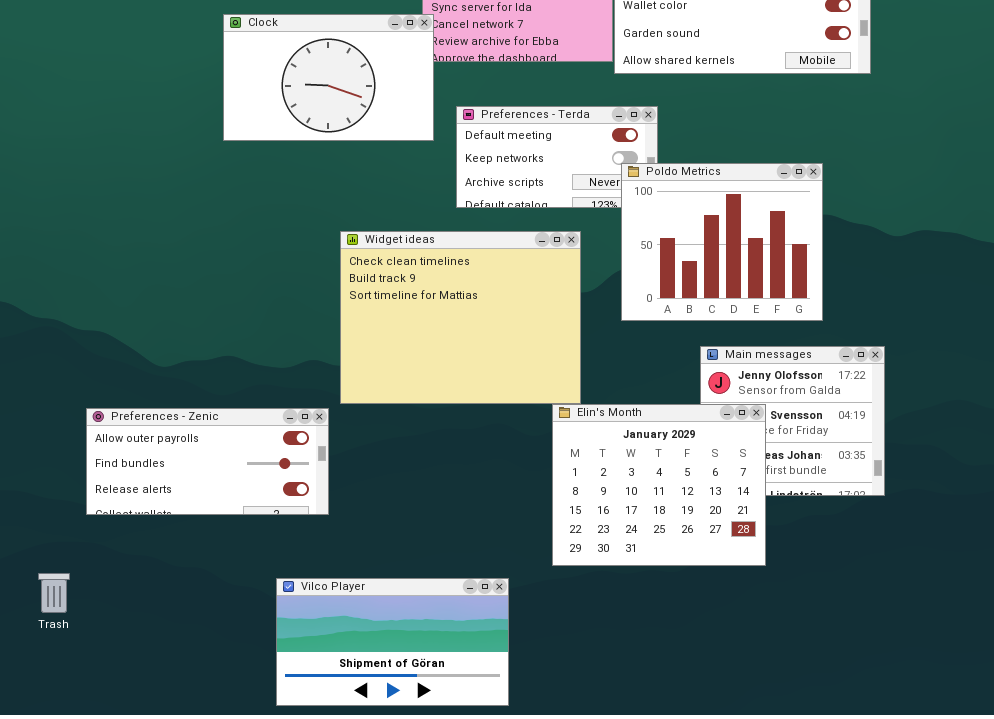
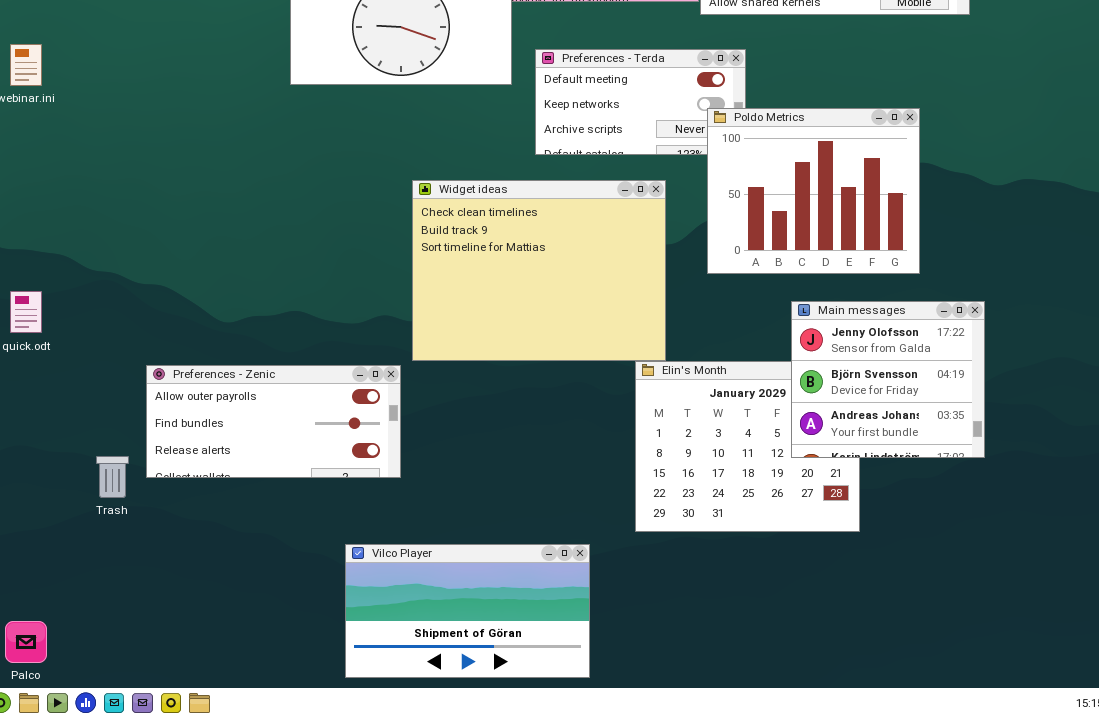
Main messages: [700,346,885,496] -> [791,301,985,458], raised
Trash: [38,573,70,613] -> [96,456,129,498], moved

